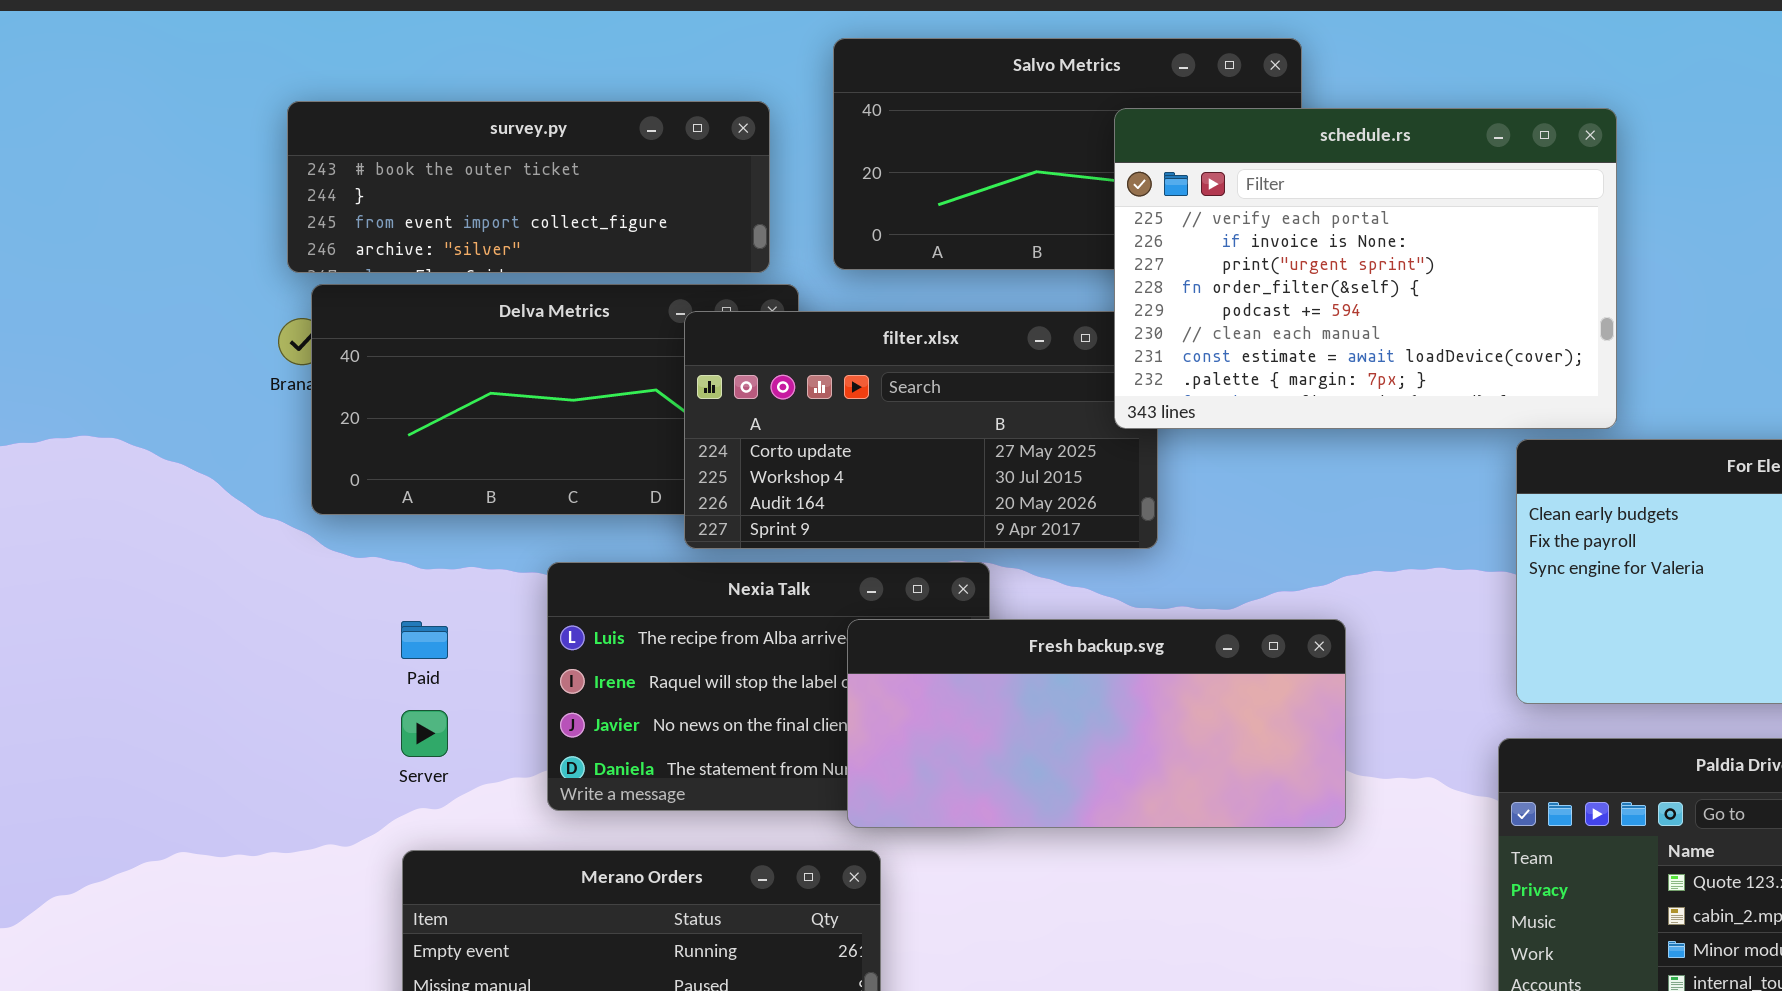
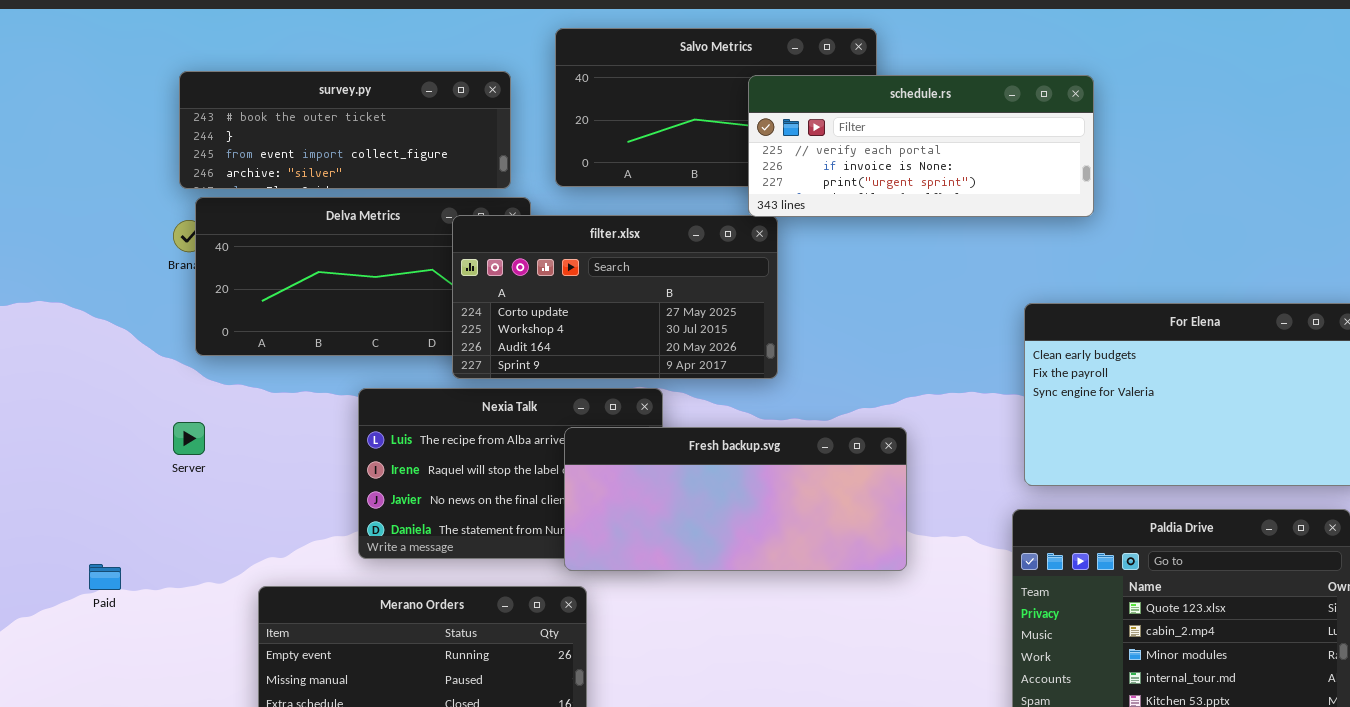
schedule.rs: [1114,108,1617,429] -> [748,75,1094,217], resized
Paid: [401,621,448,659] -> [89,564,121,590], moved
Server: [401,710,448,757] -> [173,422,205,455], moved

